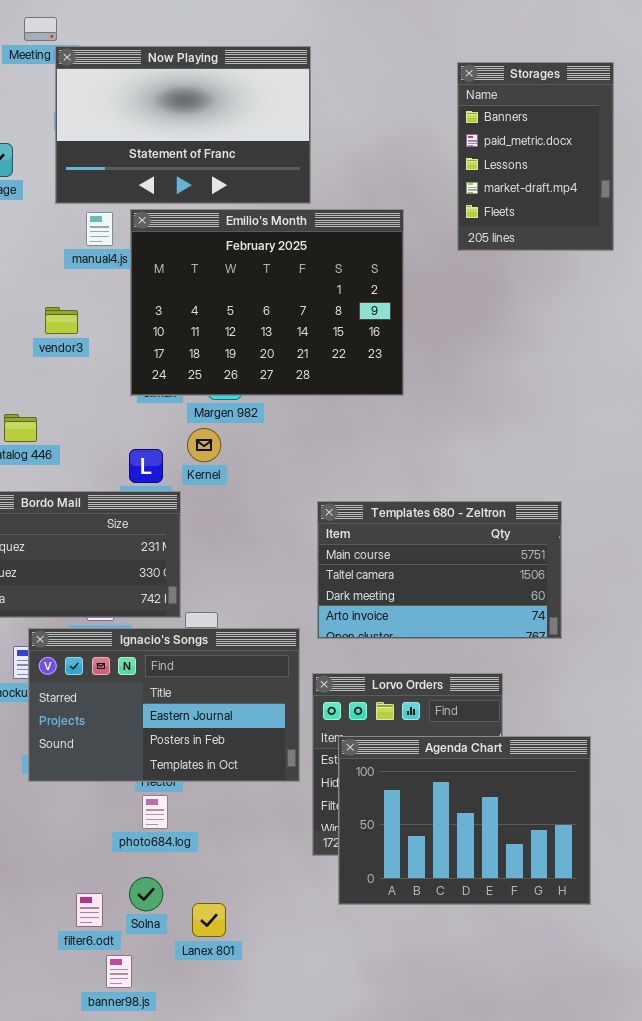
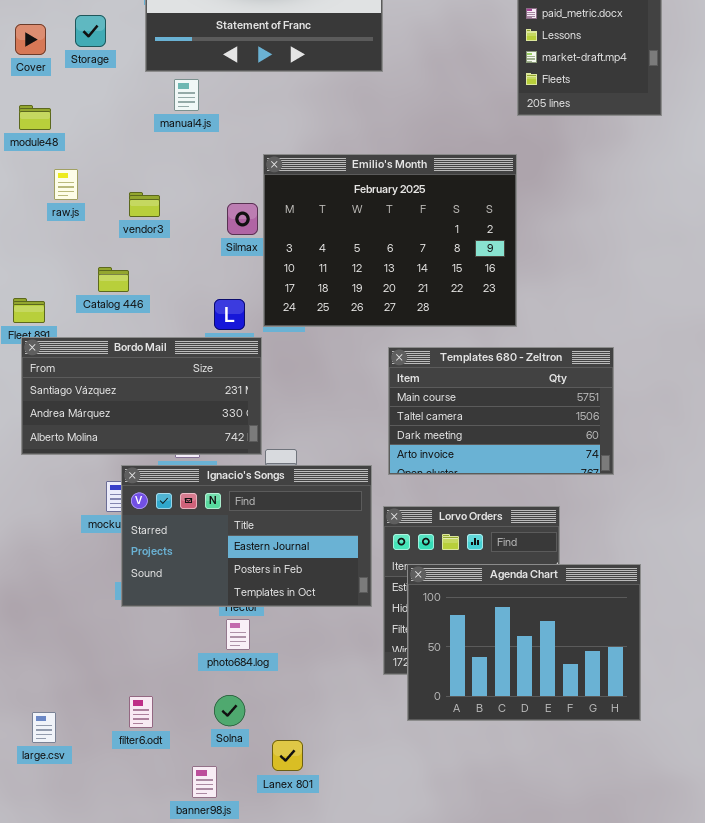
Emilio's Month: [130,209,404,396] -> [263,154,517,327], moved
vendor3: [45,307,78,334] -> [129,192,160,217], moved
filter6.odt: [76,893,103,927] -> [129,696,153,728], moved
Lanex 801: [192,903,226,937] -> [272,740,303,771], moved

